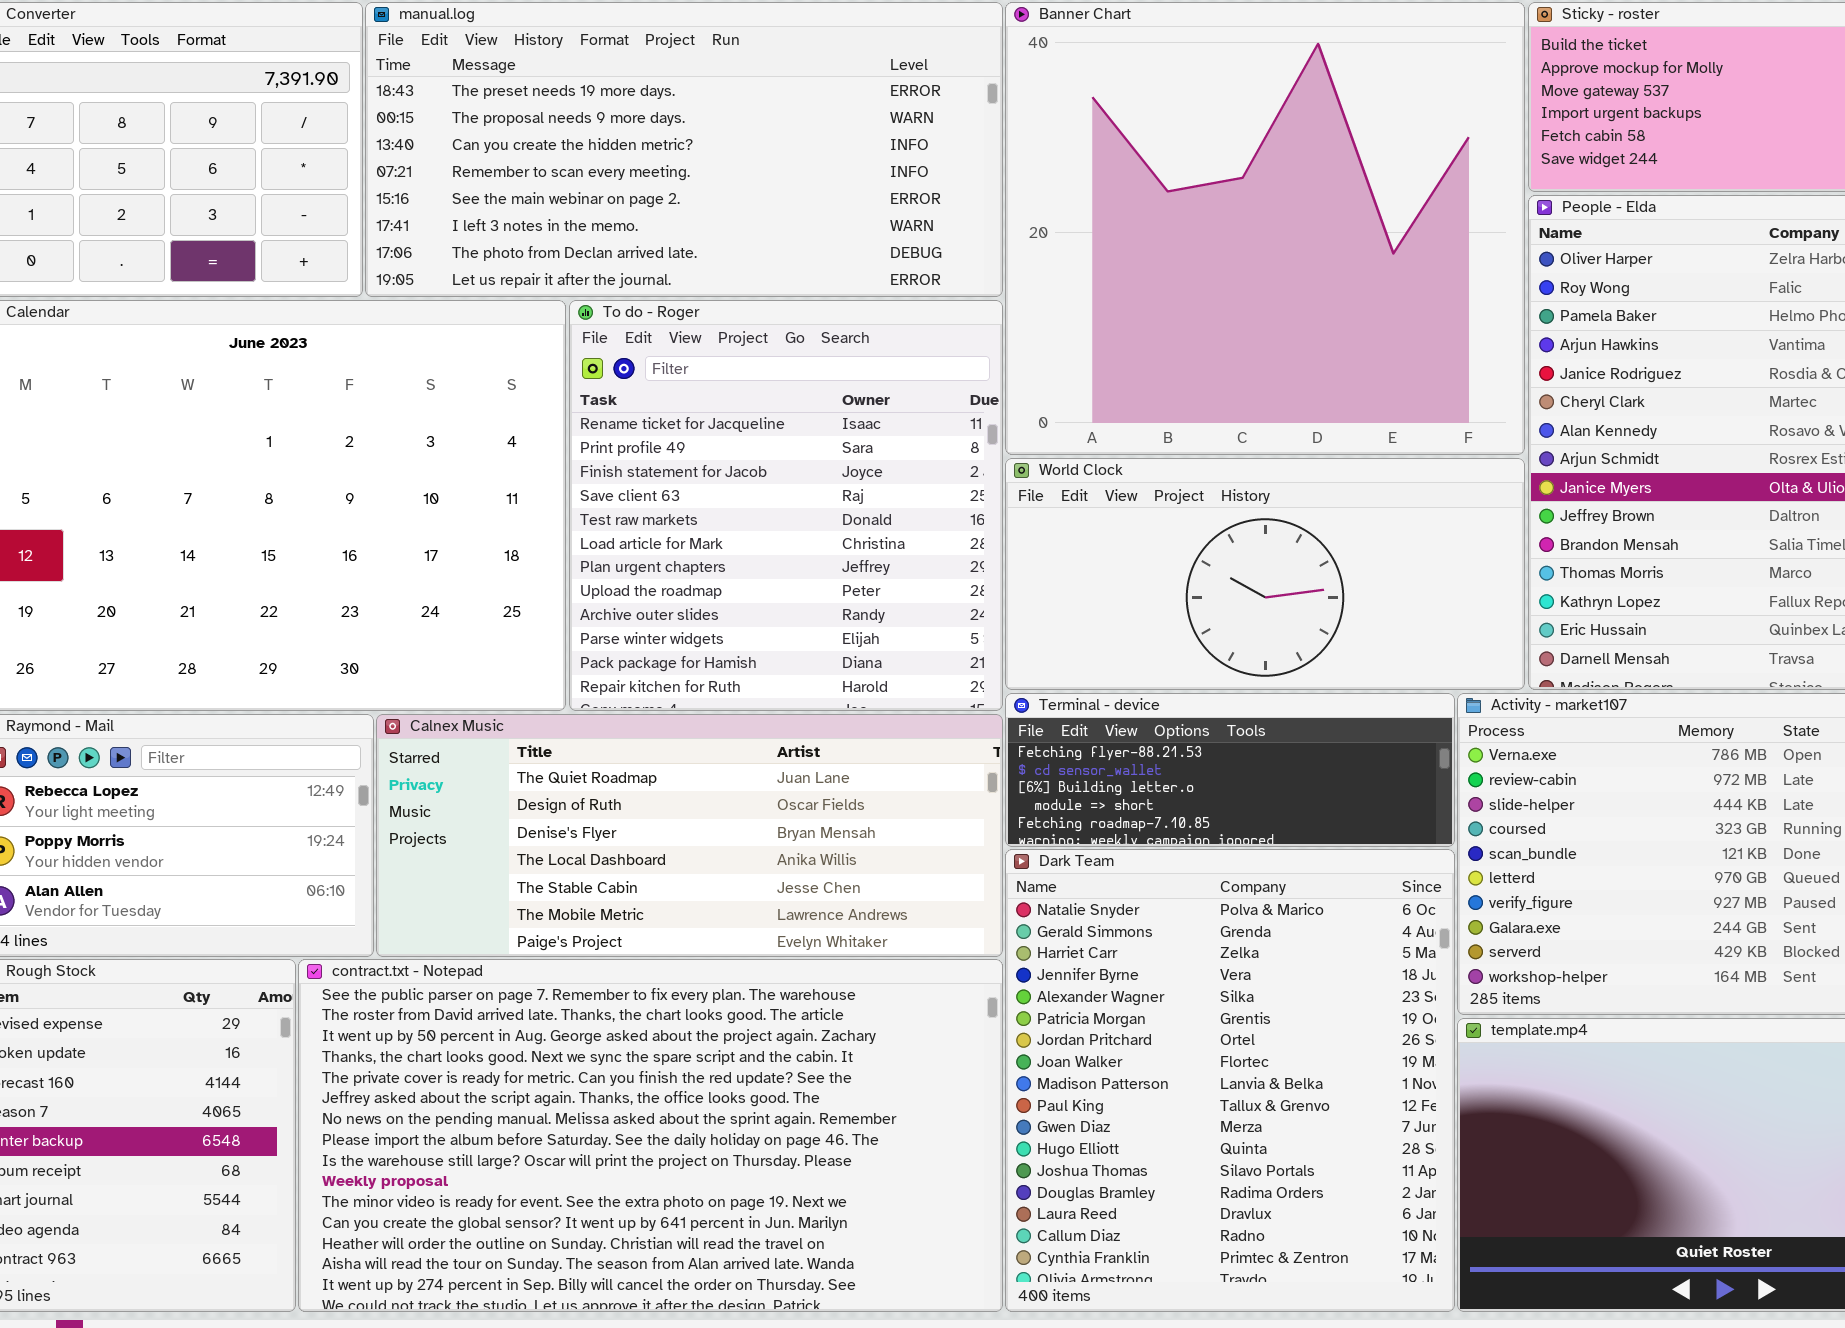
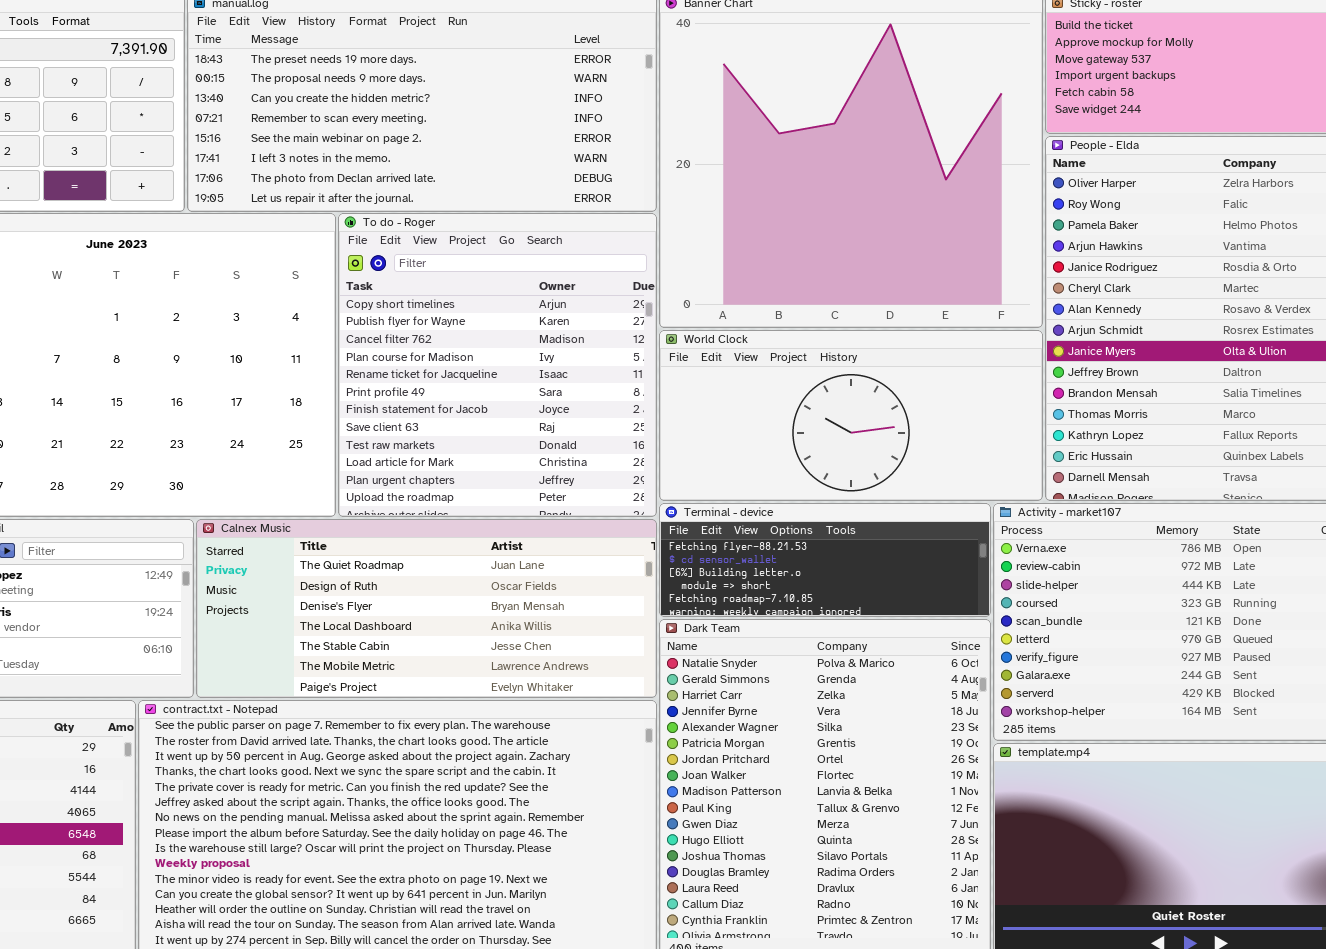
To do - Roger: [569,300,1003,711] -> [338,213,657,517], scrolled up 4 rows

